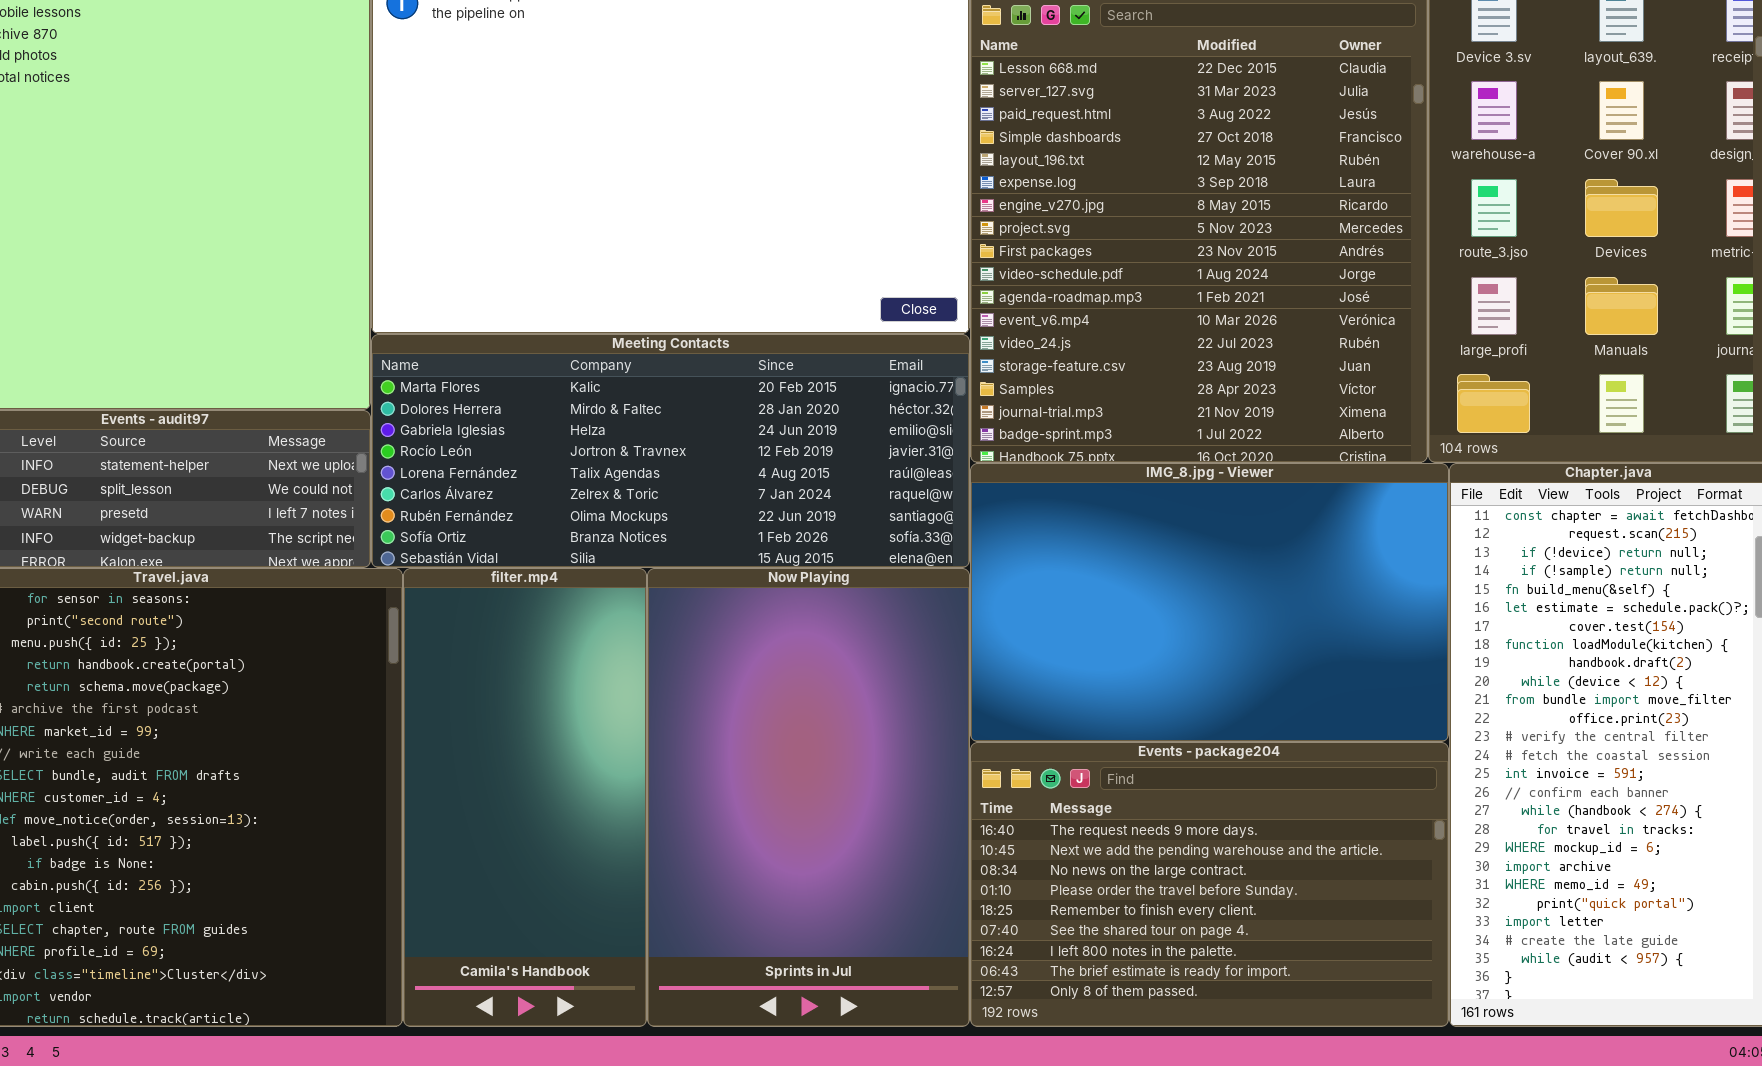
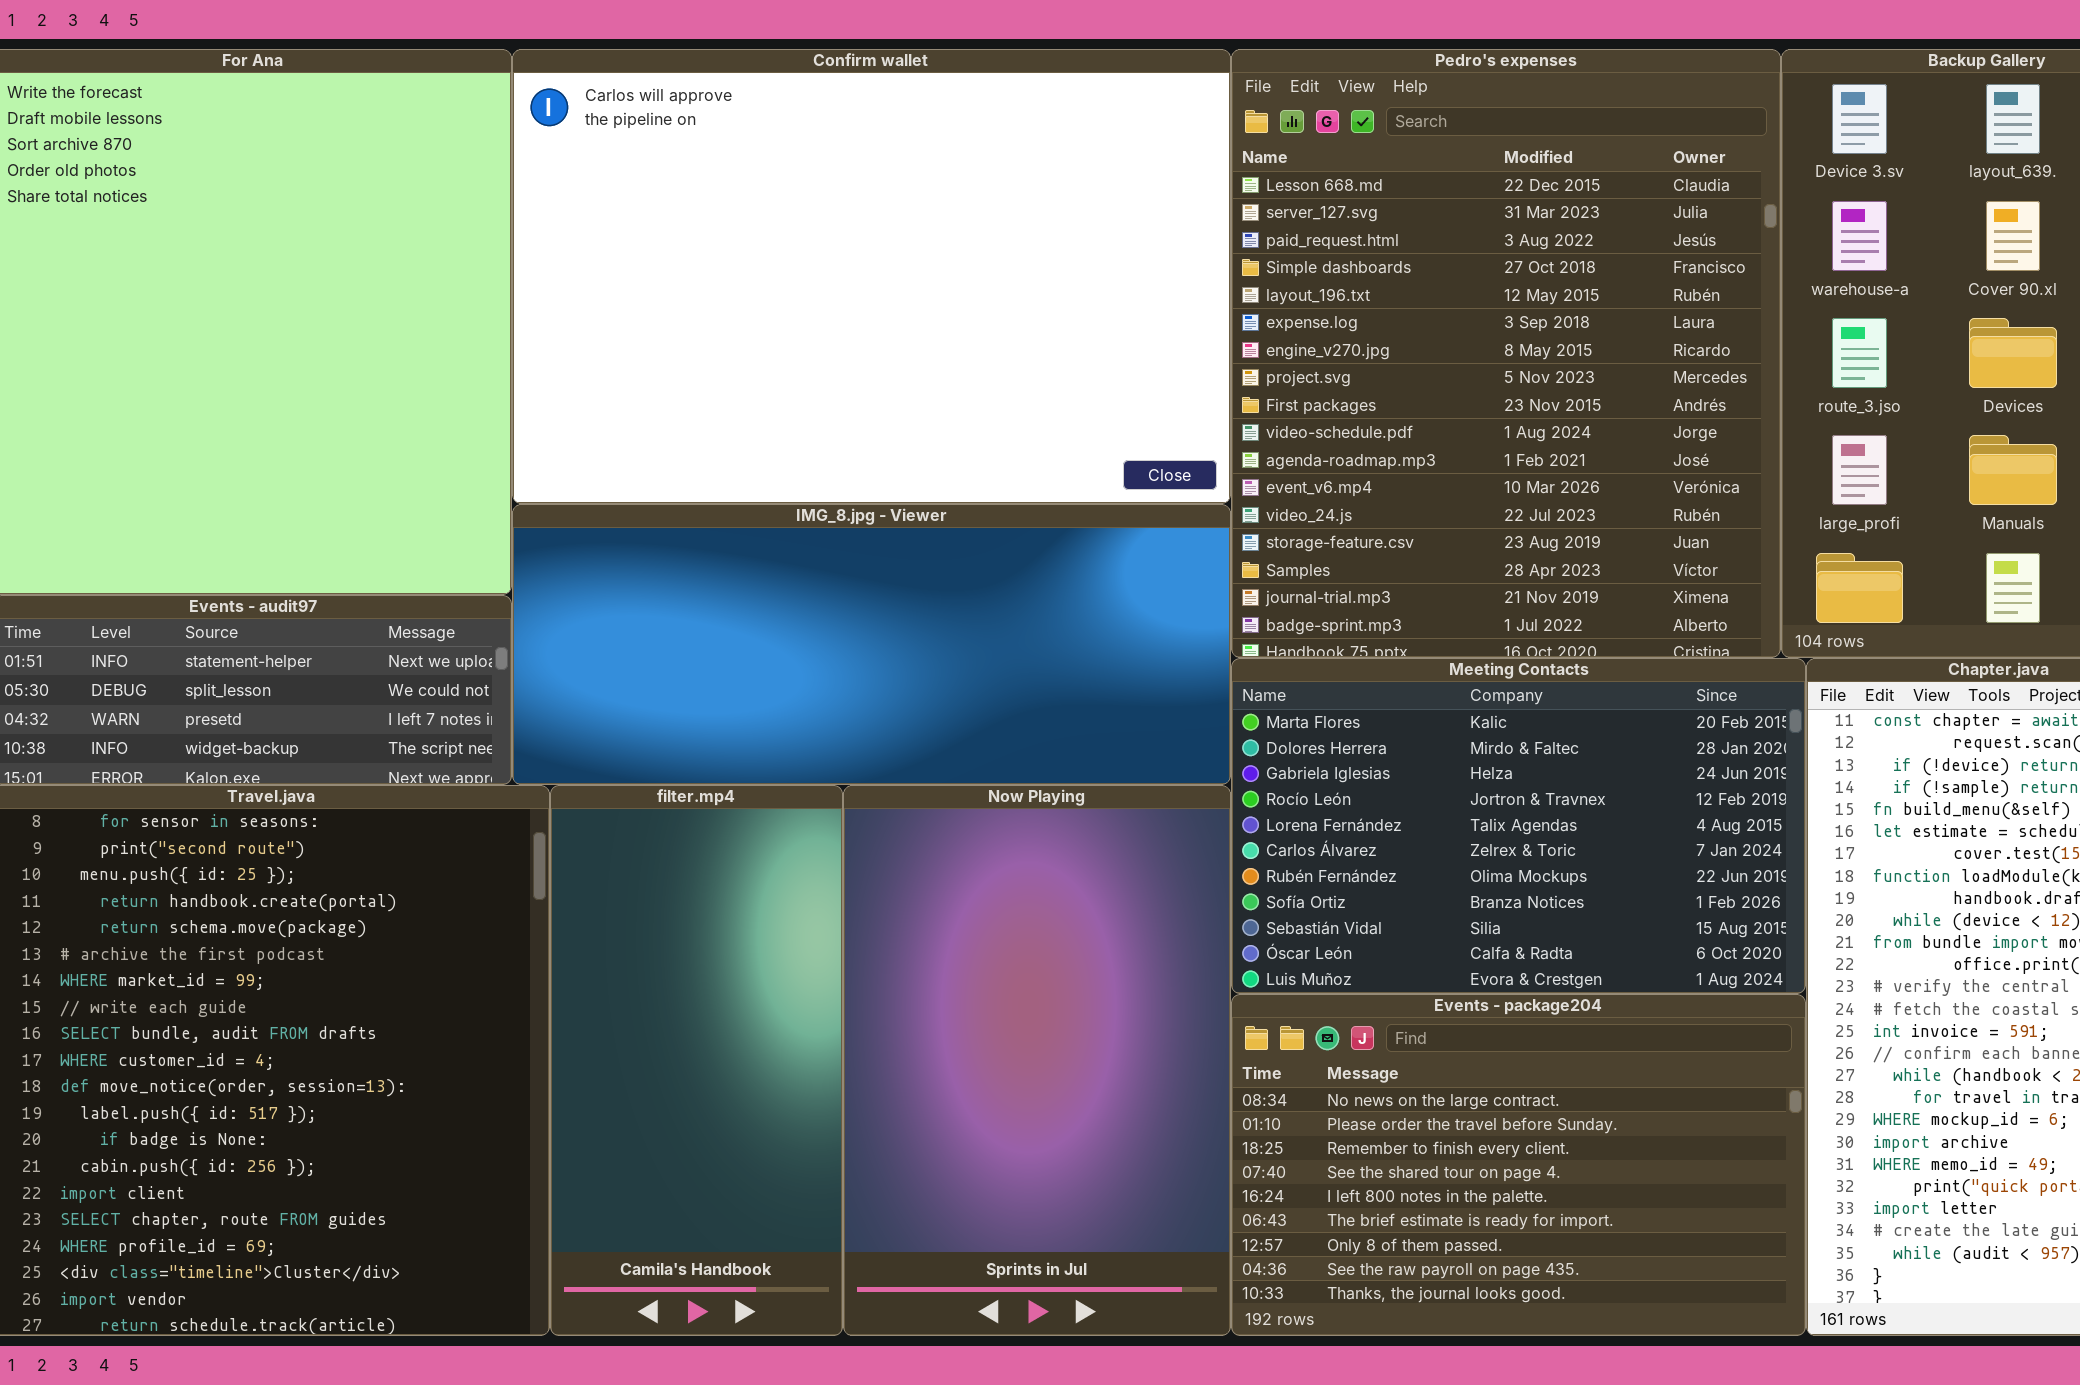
Meeting Contacts: [371,334,970,568] -> [1231,658,1806,994], moved, resized
IMG_8.jpg - Viewer: [970,463,1449,742] -> [512,504,1231,785], moved, resized
Events - package204: [970,742,1449,1027] -> [1231,994,1806,1336], scrolled down 2 rows

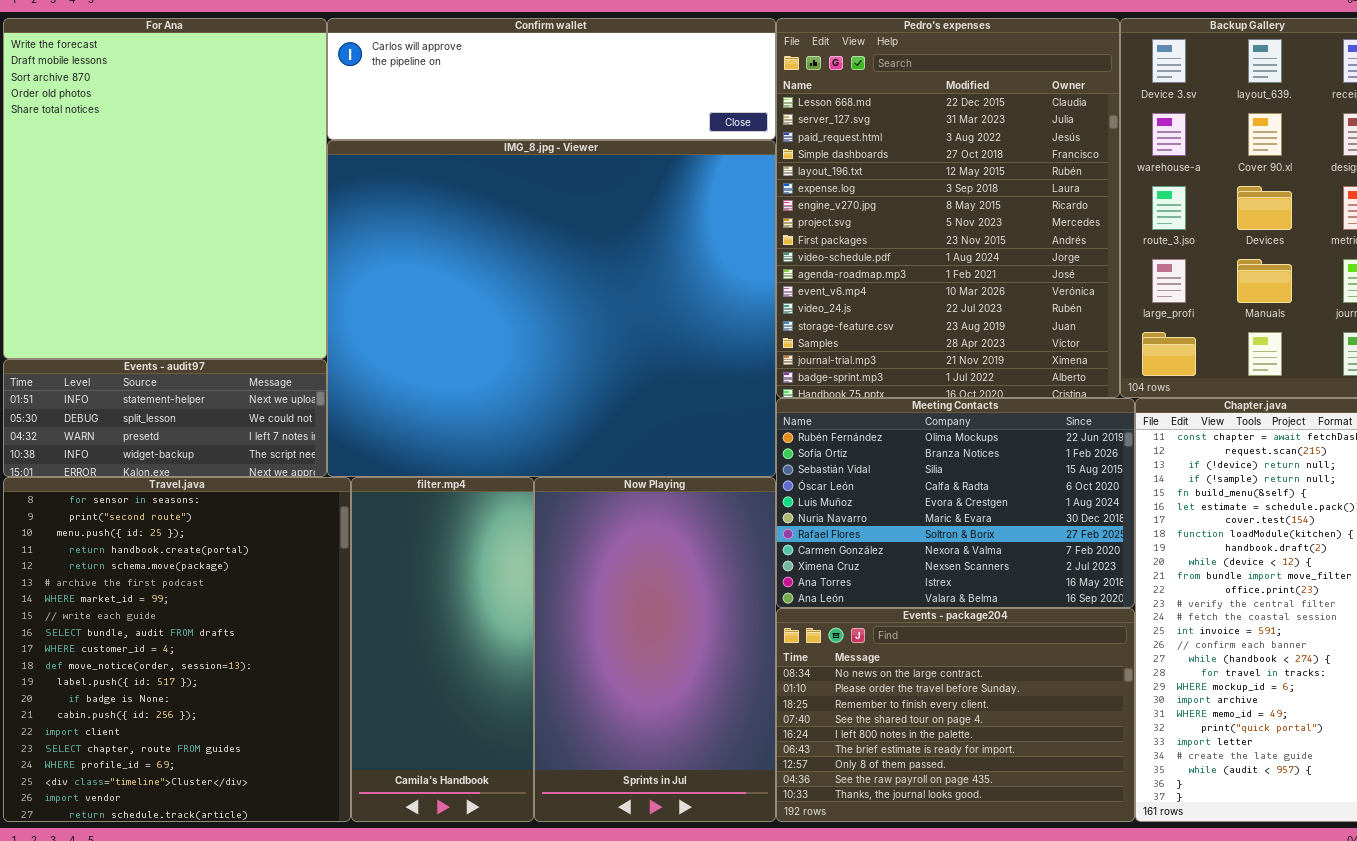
Confirm wallet: [512,49,1231,504] -> [327,18,776,140], resized
IMG_8.jpg - Viewer: [512,504,1231,785] -> [327,140,776,477], resized
Meeting Contacts: [1231,658,1806,994] -> [776,398,1135,608], scrolled down 6 rows

